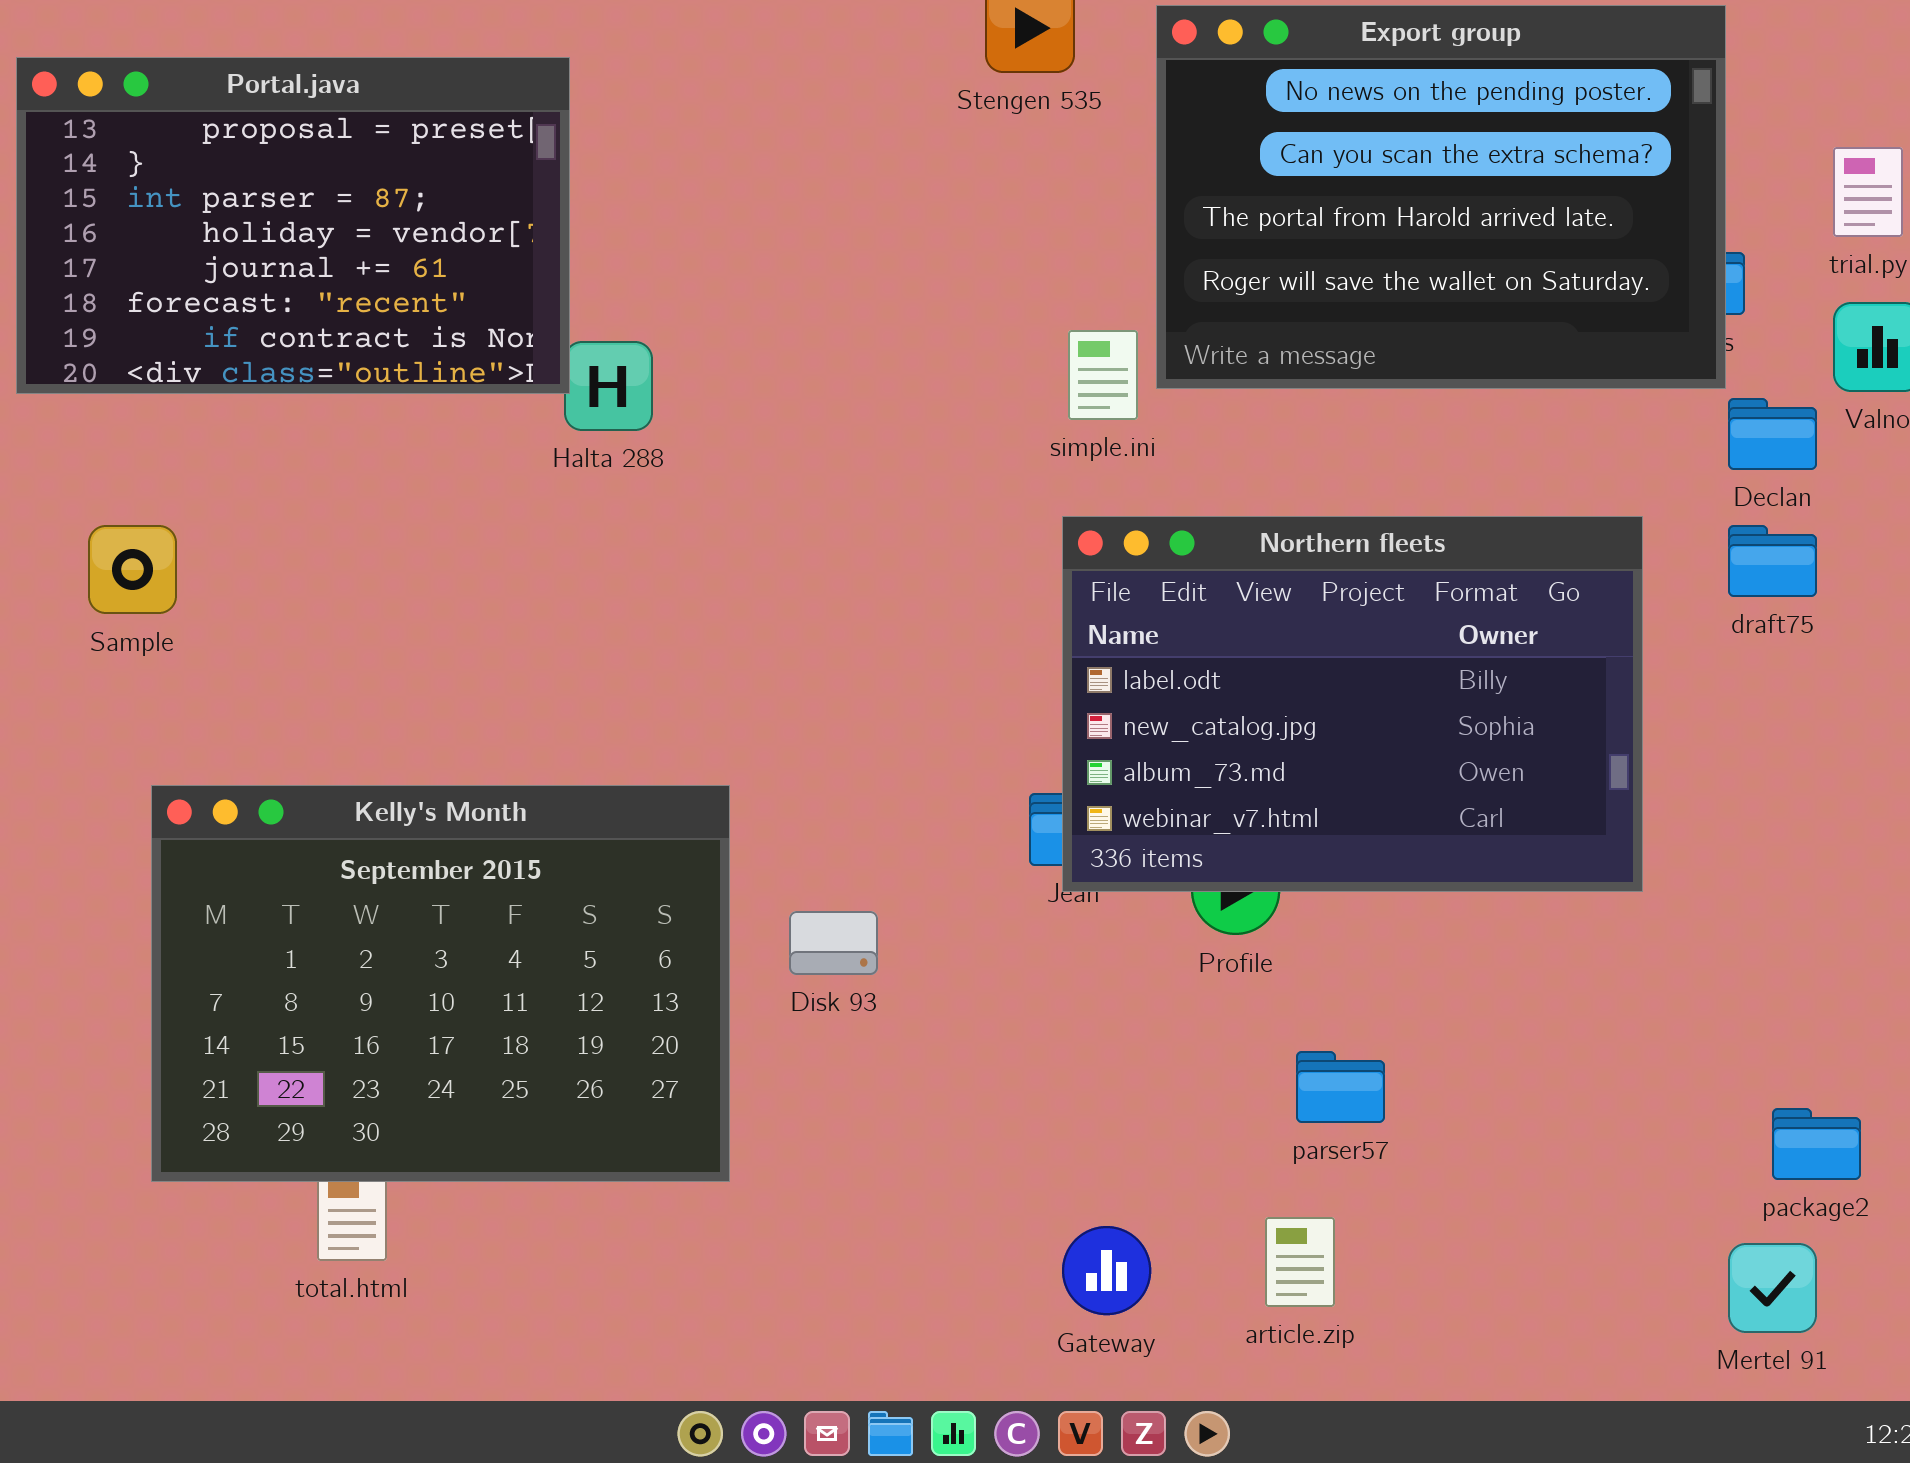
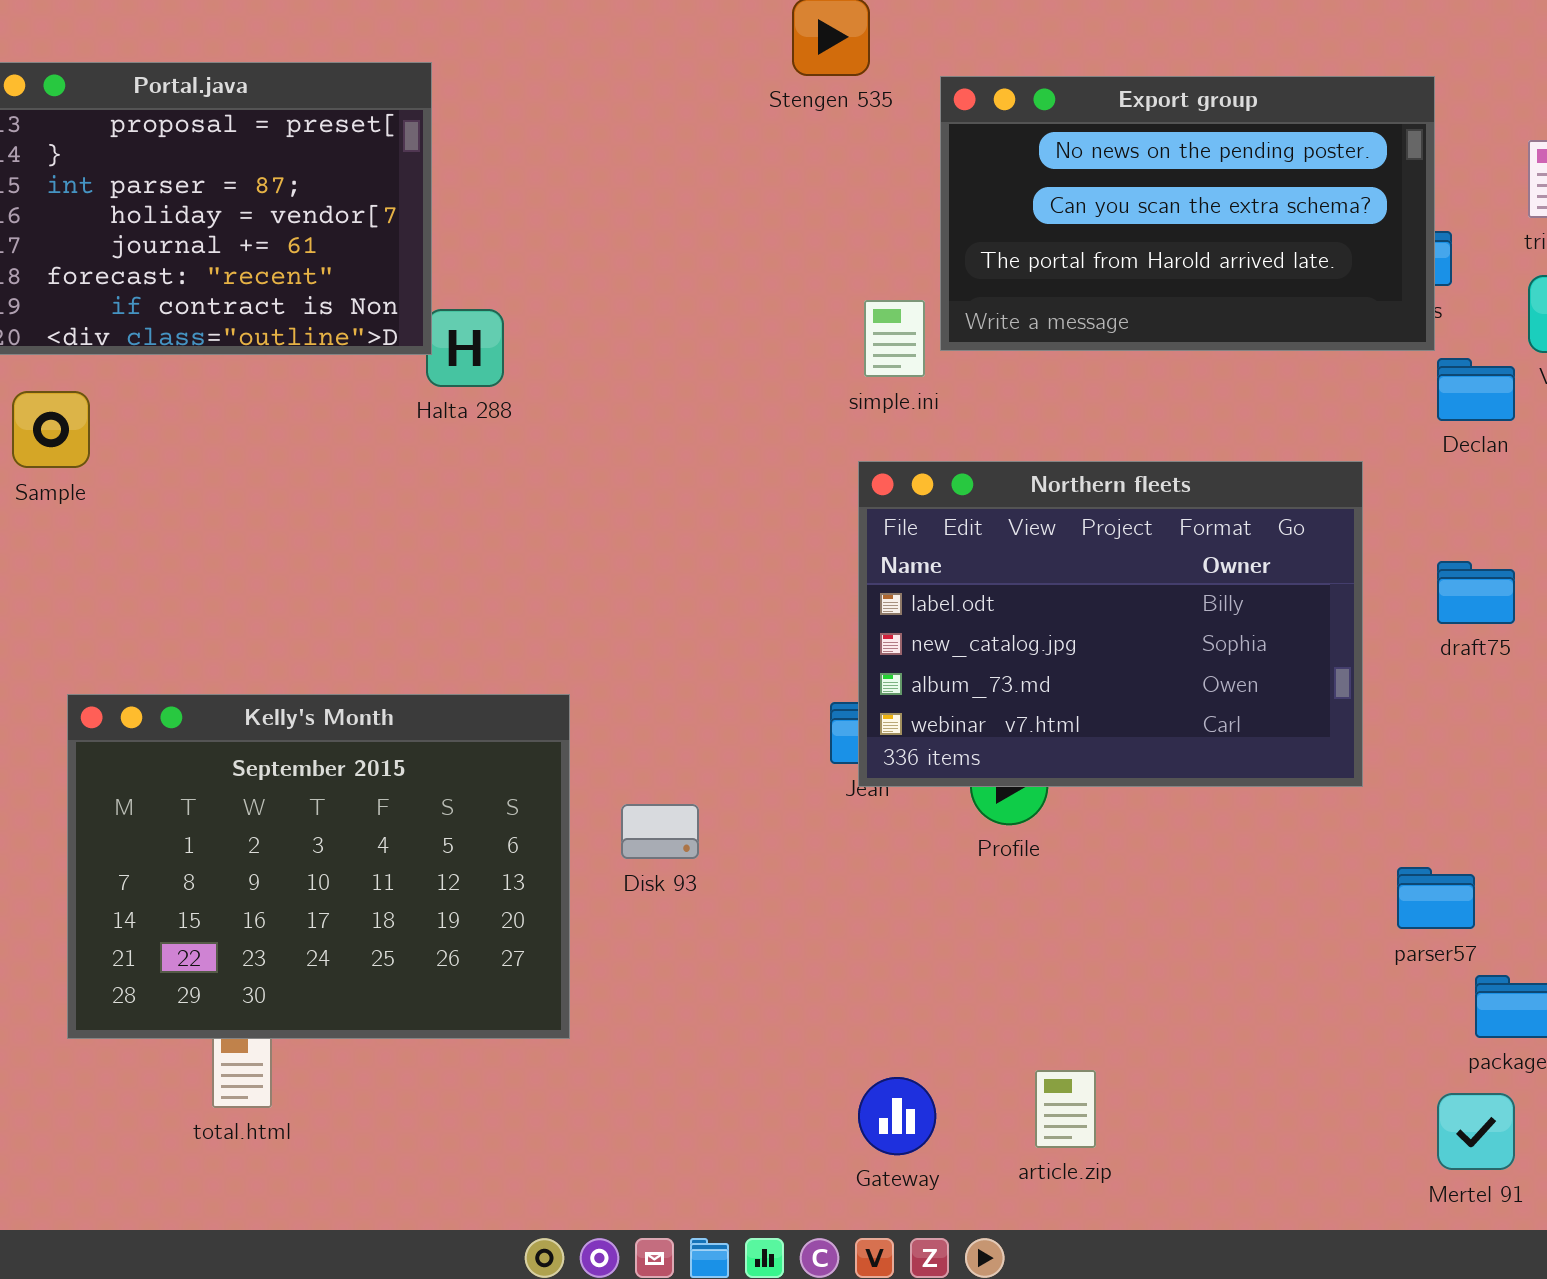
Export group: [1156,5,1726,389] -> [940,76,1435,351], resized
Sample: [88,525,177,614] -> [12,391,90,468], moved
draft75: [1728,525,1817,597] -> [1437,561,1515,624], moved
parser57: [1296,1051,1385,1123] -> [1397,867,1475,929], moved

